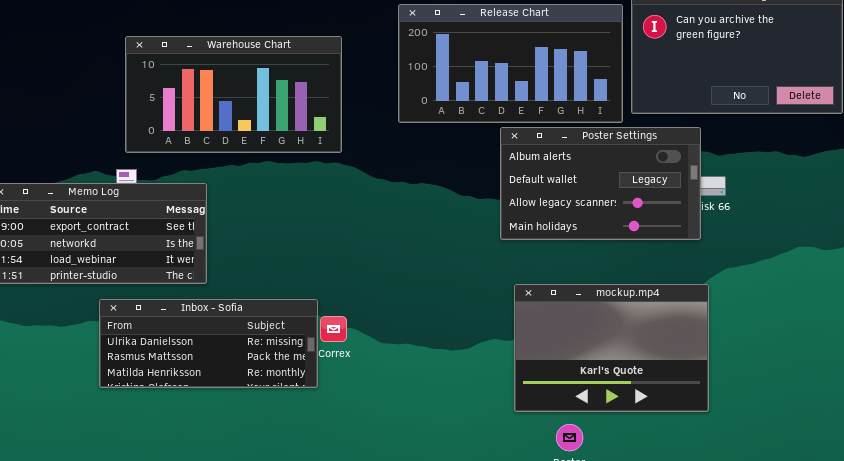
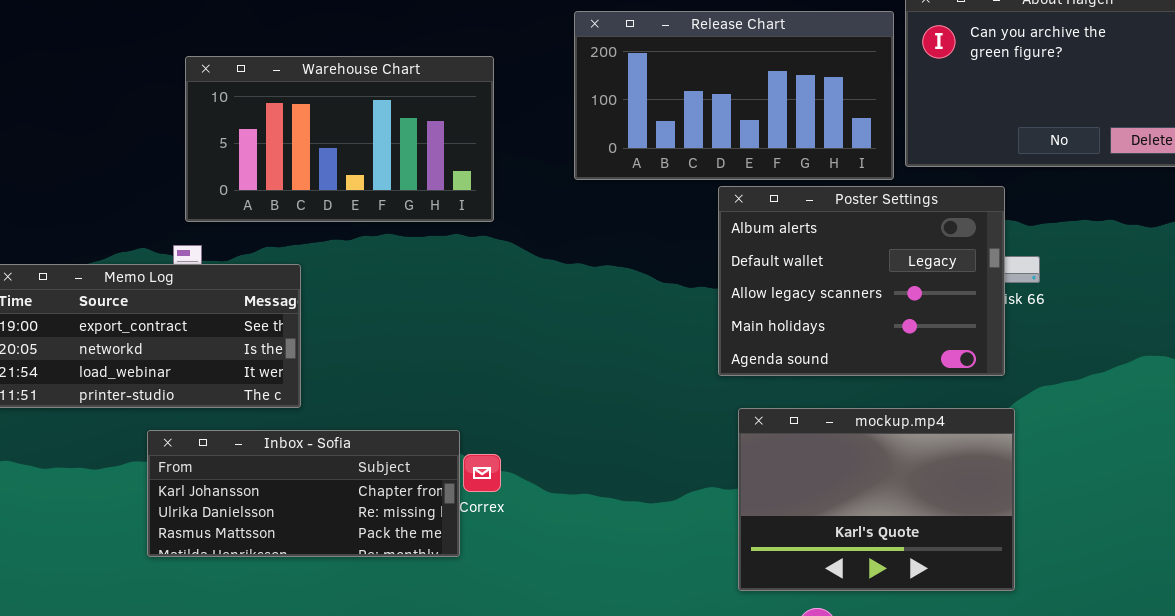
Poster Settings: [500,127,701,240] -> [718,186,1005,376], resized
Inbox - Sofia: [99,299,318,388] -> [147,430,460,557], scrolled up 1 row

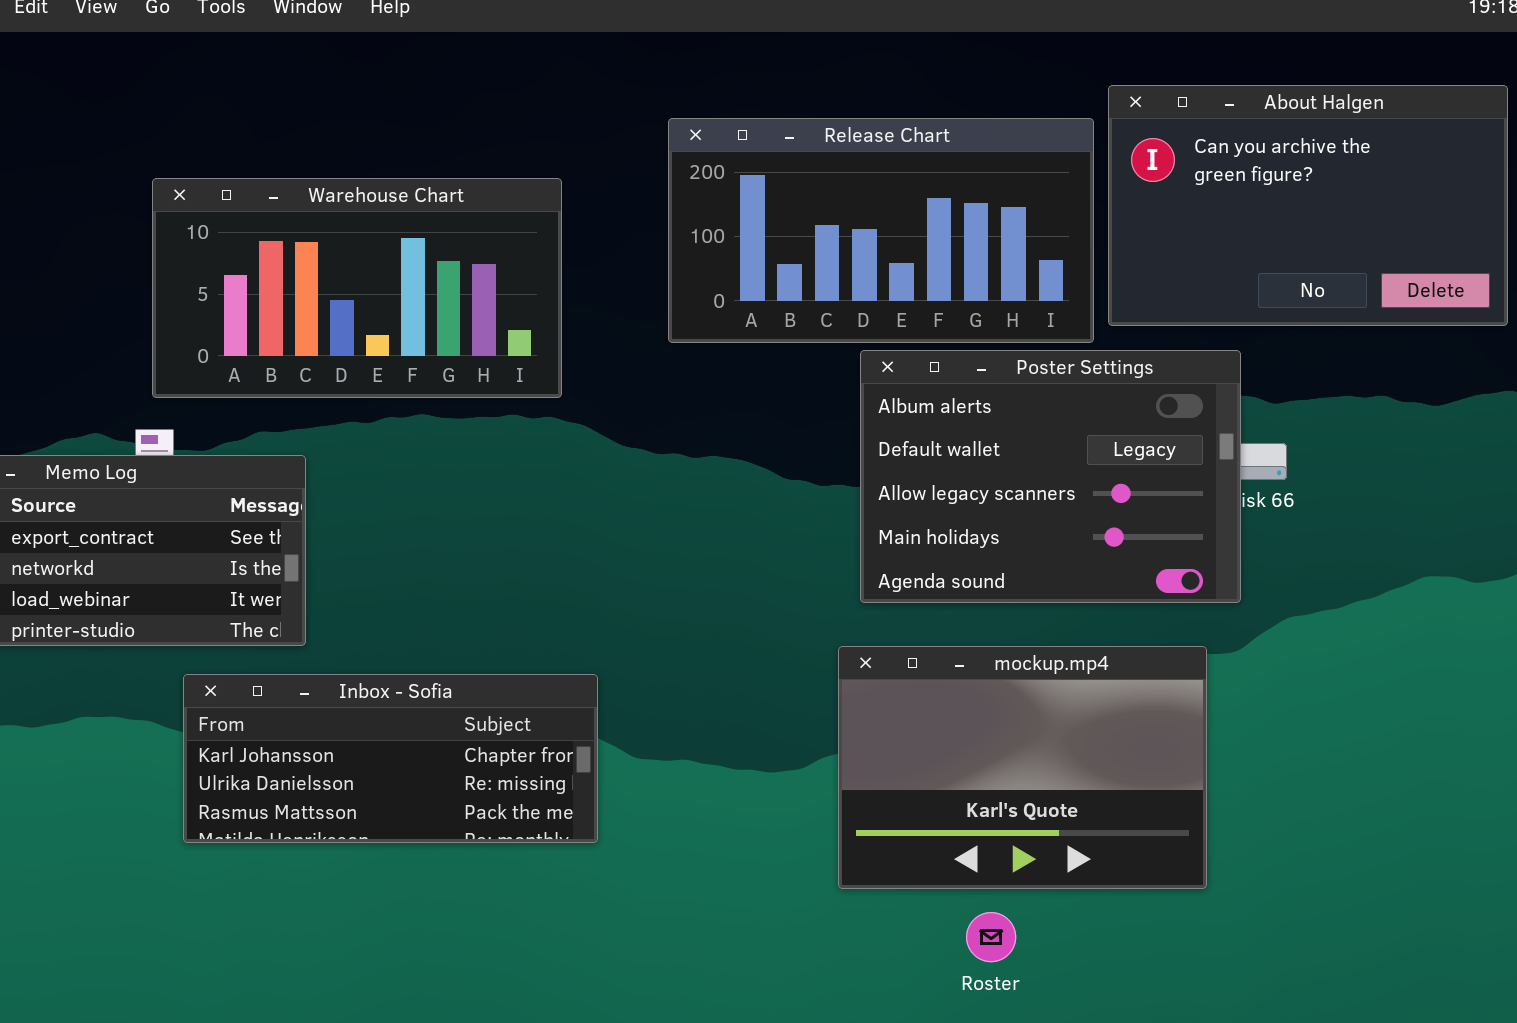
mockup.mp4: [738,408,1015,591] -> [838,646,1207,889], moved
Inbox - Sofia: [147,430,460,557] -> [183,674,598,843], moved

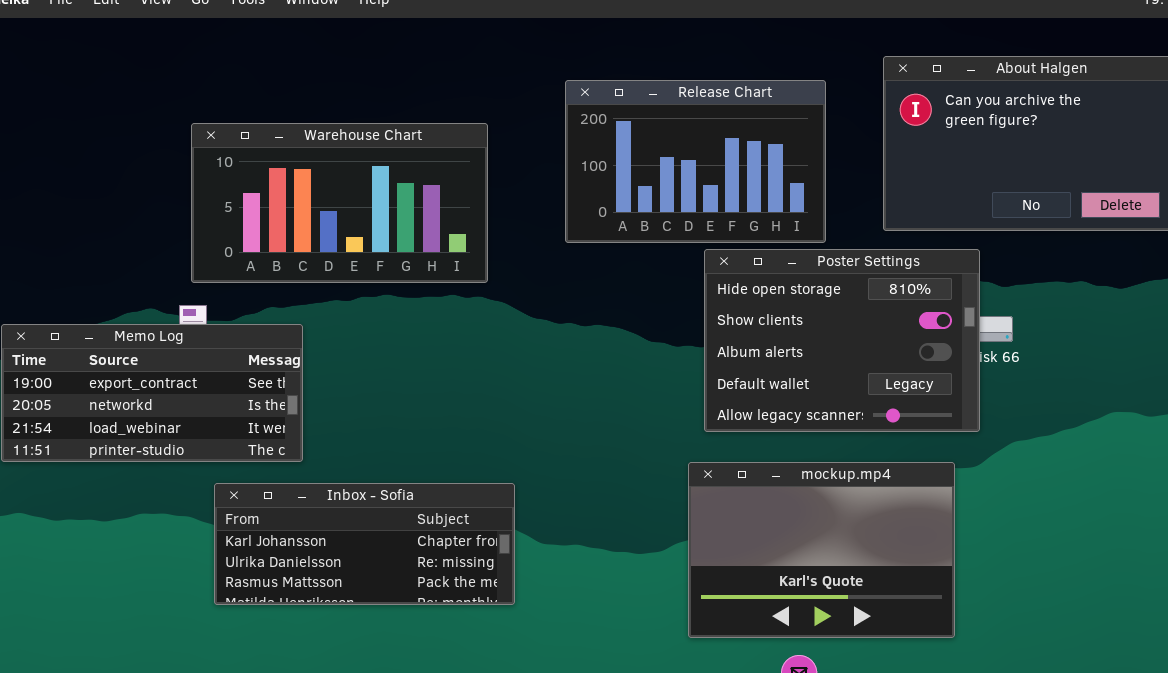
Release Chart: [668,118,1094,343] -> [565,80,826,243], resized
Poster Settings: [860,350,1241,603] -> [704,249,980,432], scrolled up 2 rows

